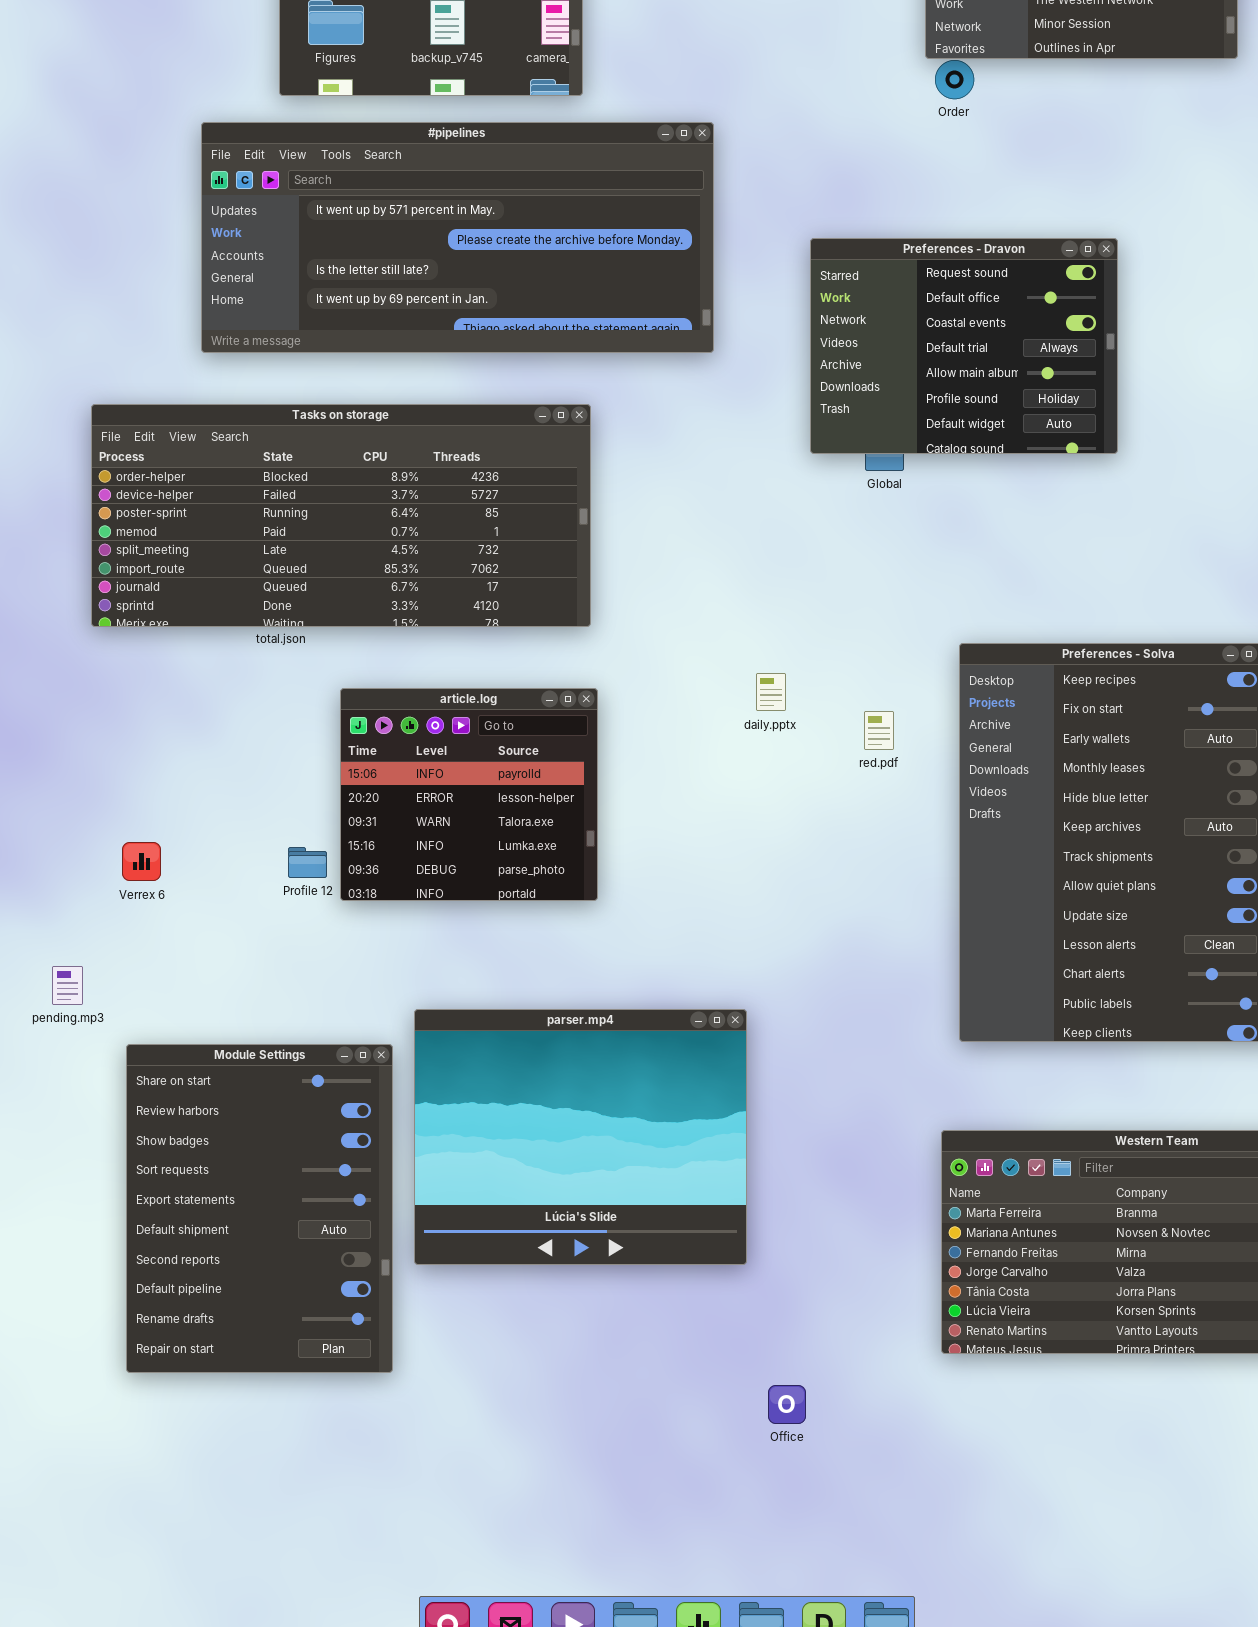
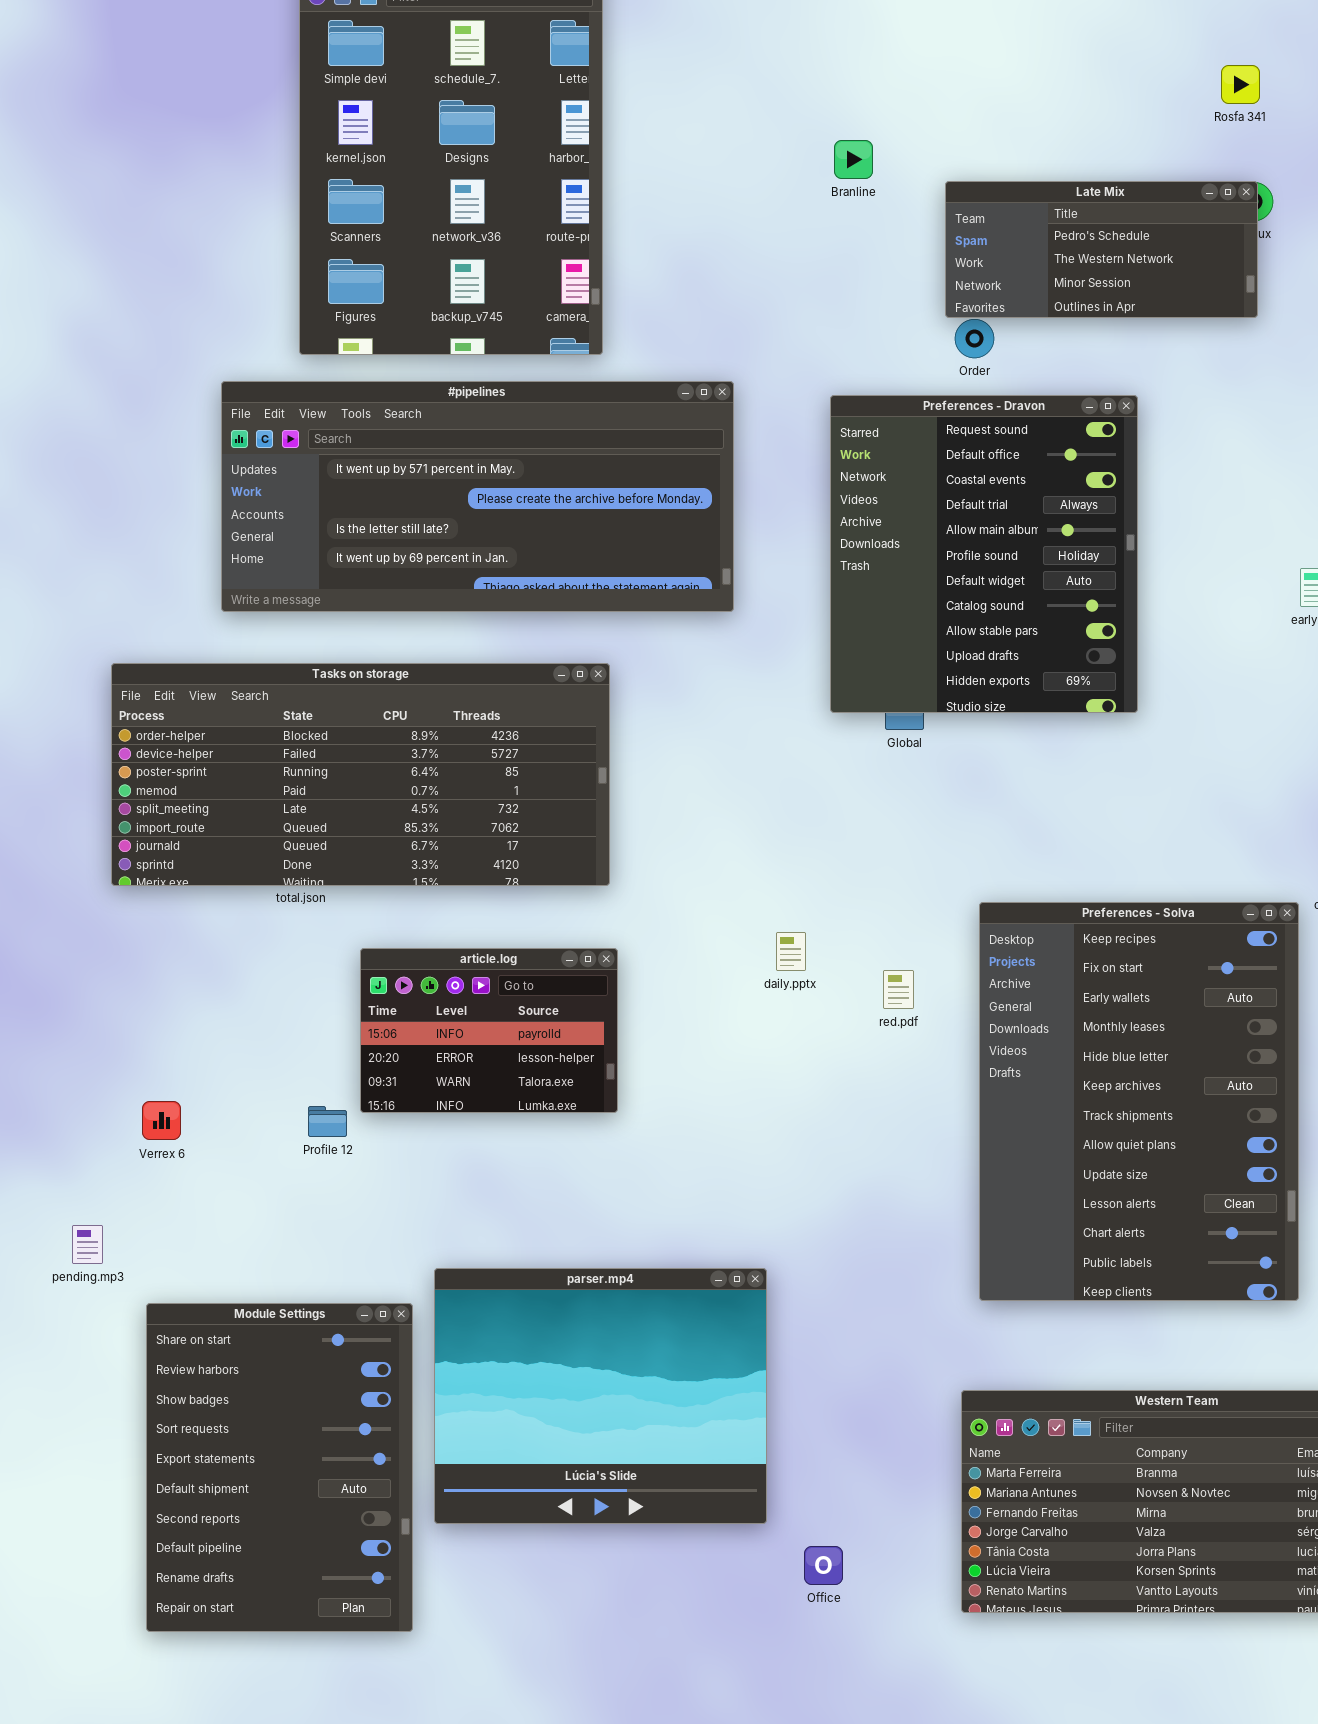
Preferences - Dravon: [810,238,1118,454] -> [830,395,1138,713], resized
article.log: [340,688,598,901] -> [360,948,618,1113], resized
Office: [768,1385,806,1424] -> [804,1546,843,1585], moved

